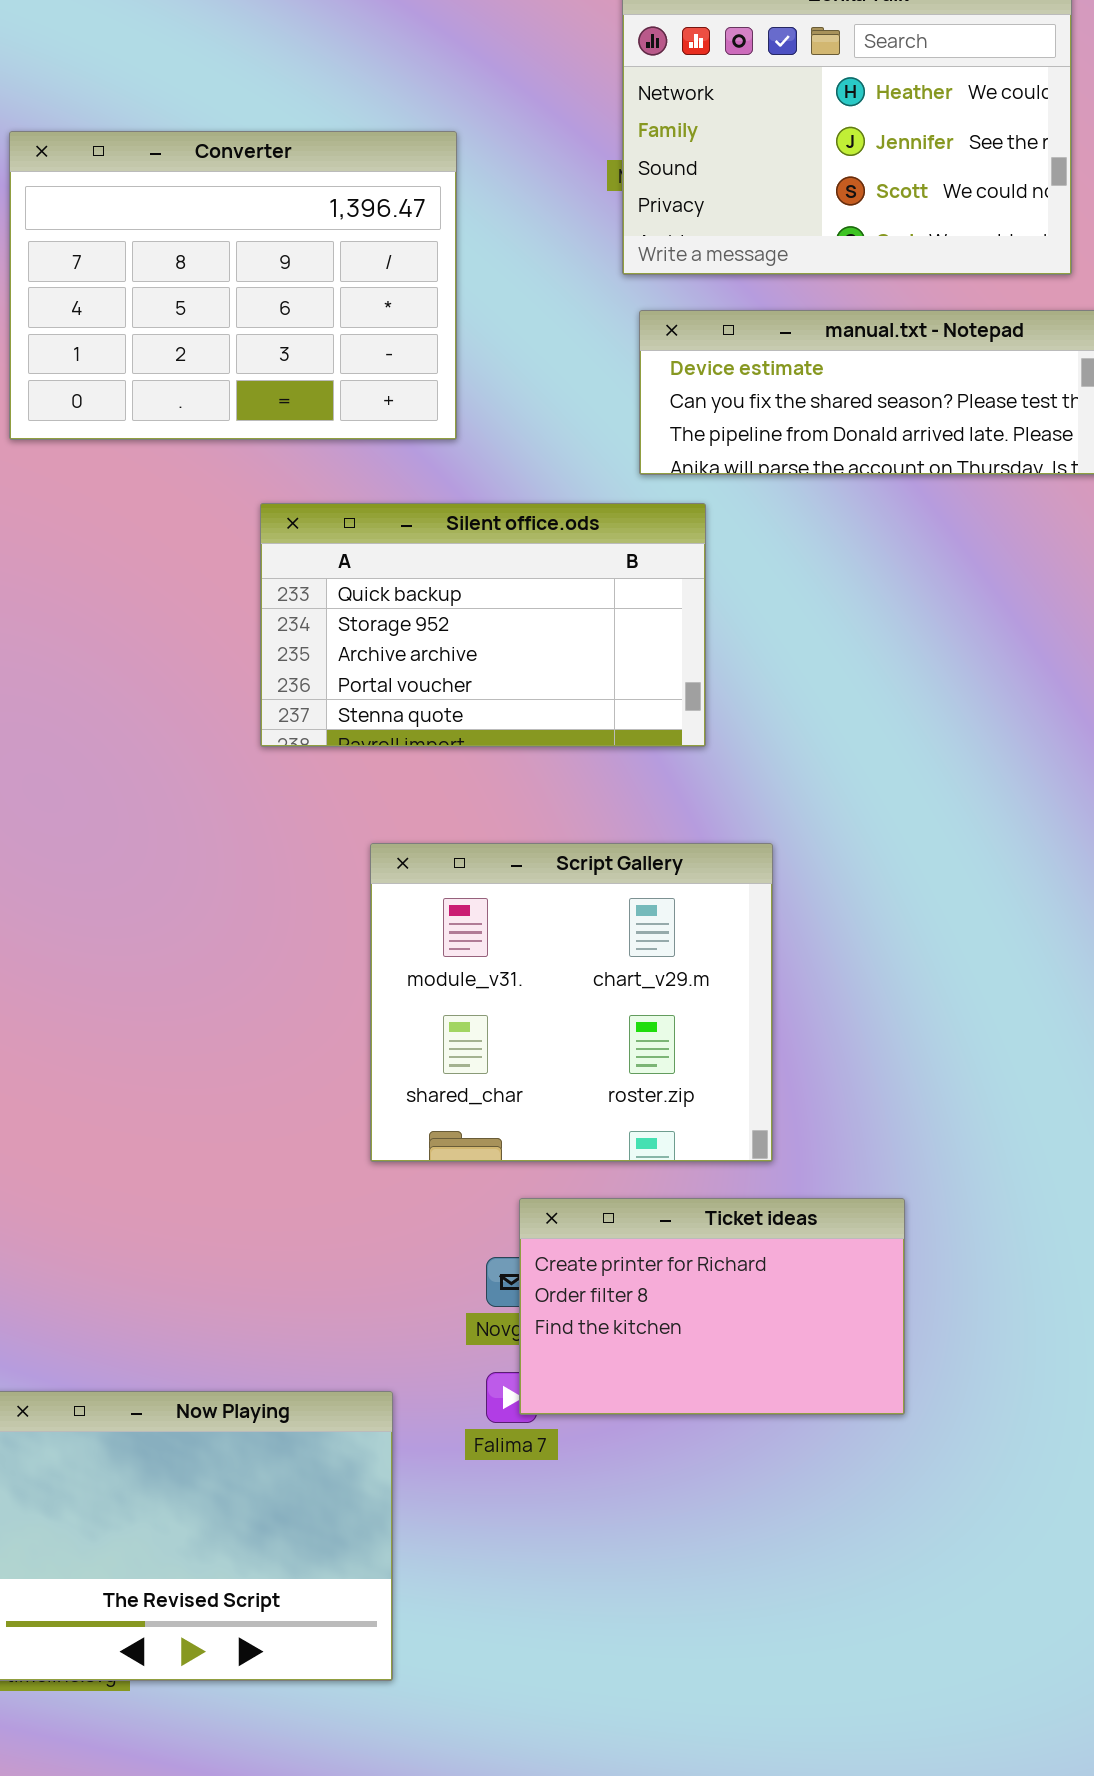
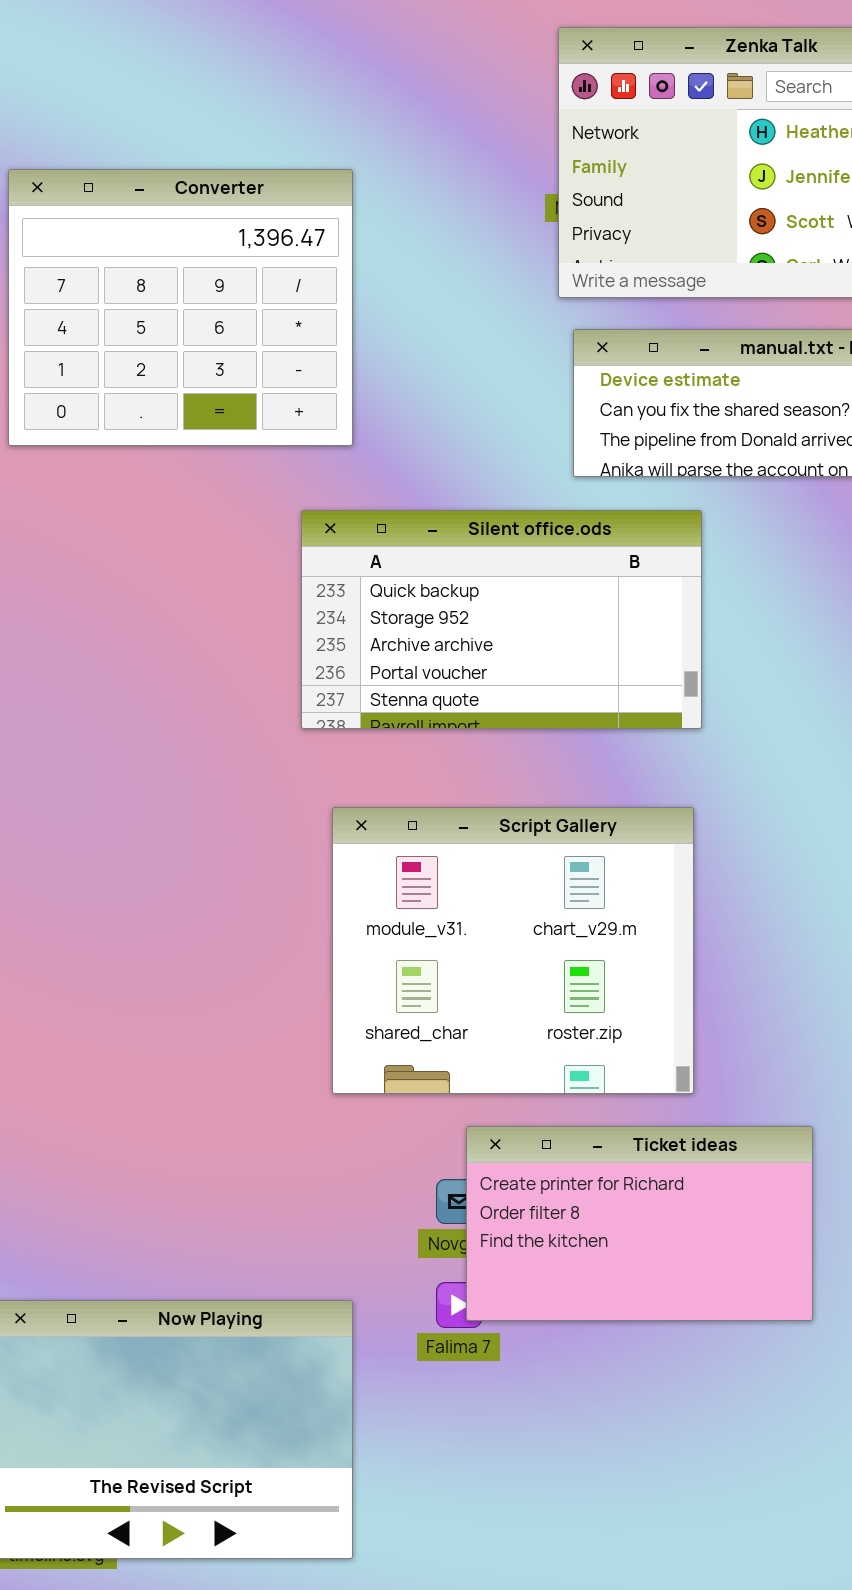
Converter: [9,131,457,440] -> [8,169,353,446], resized
Silent office.ods: [260,503,706,747] -> [301,510,702,729], moved

